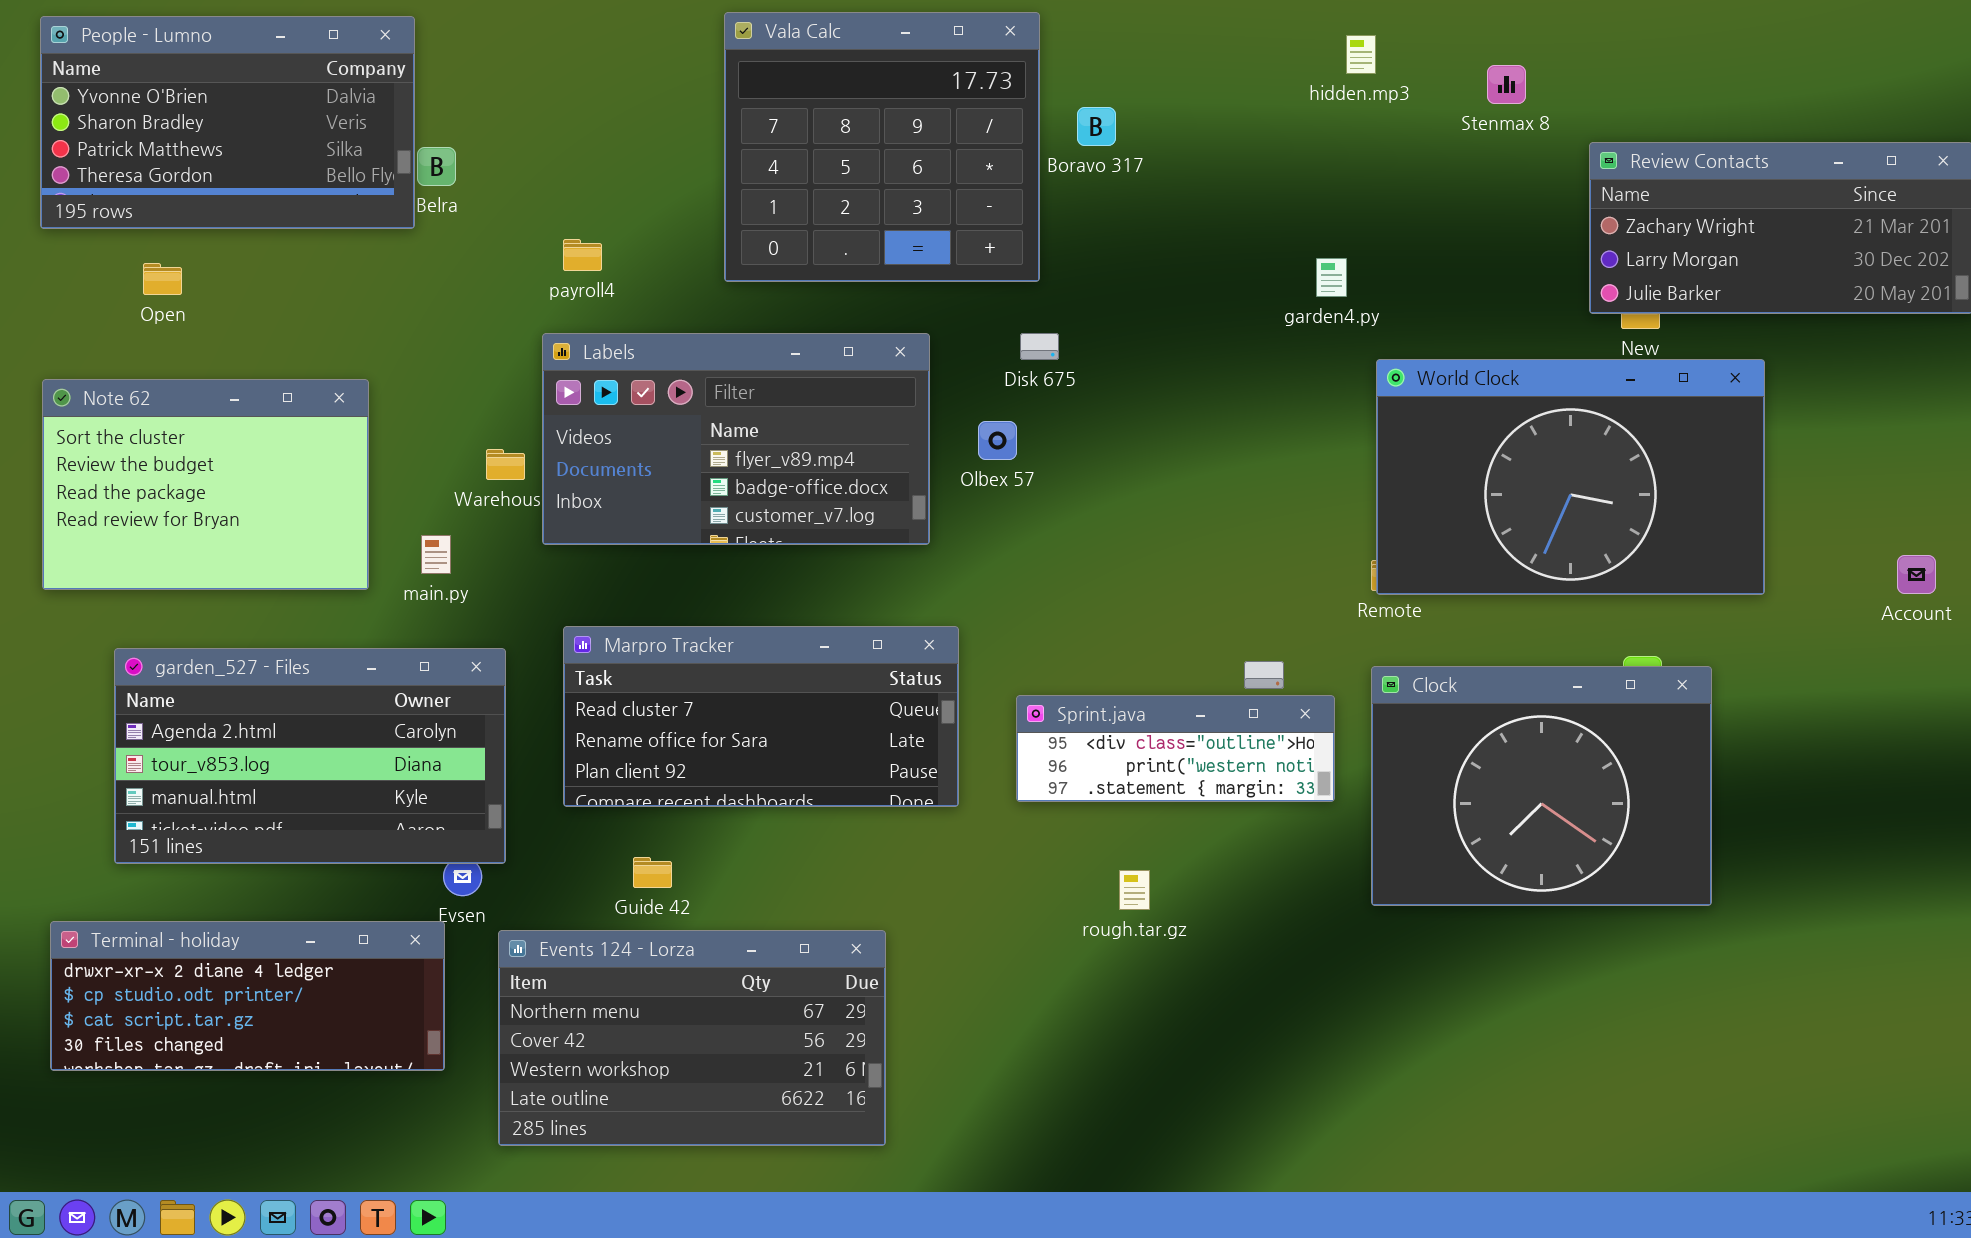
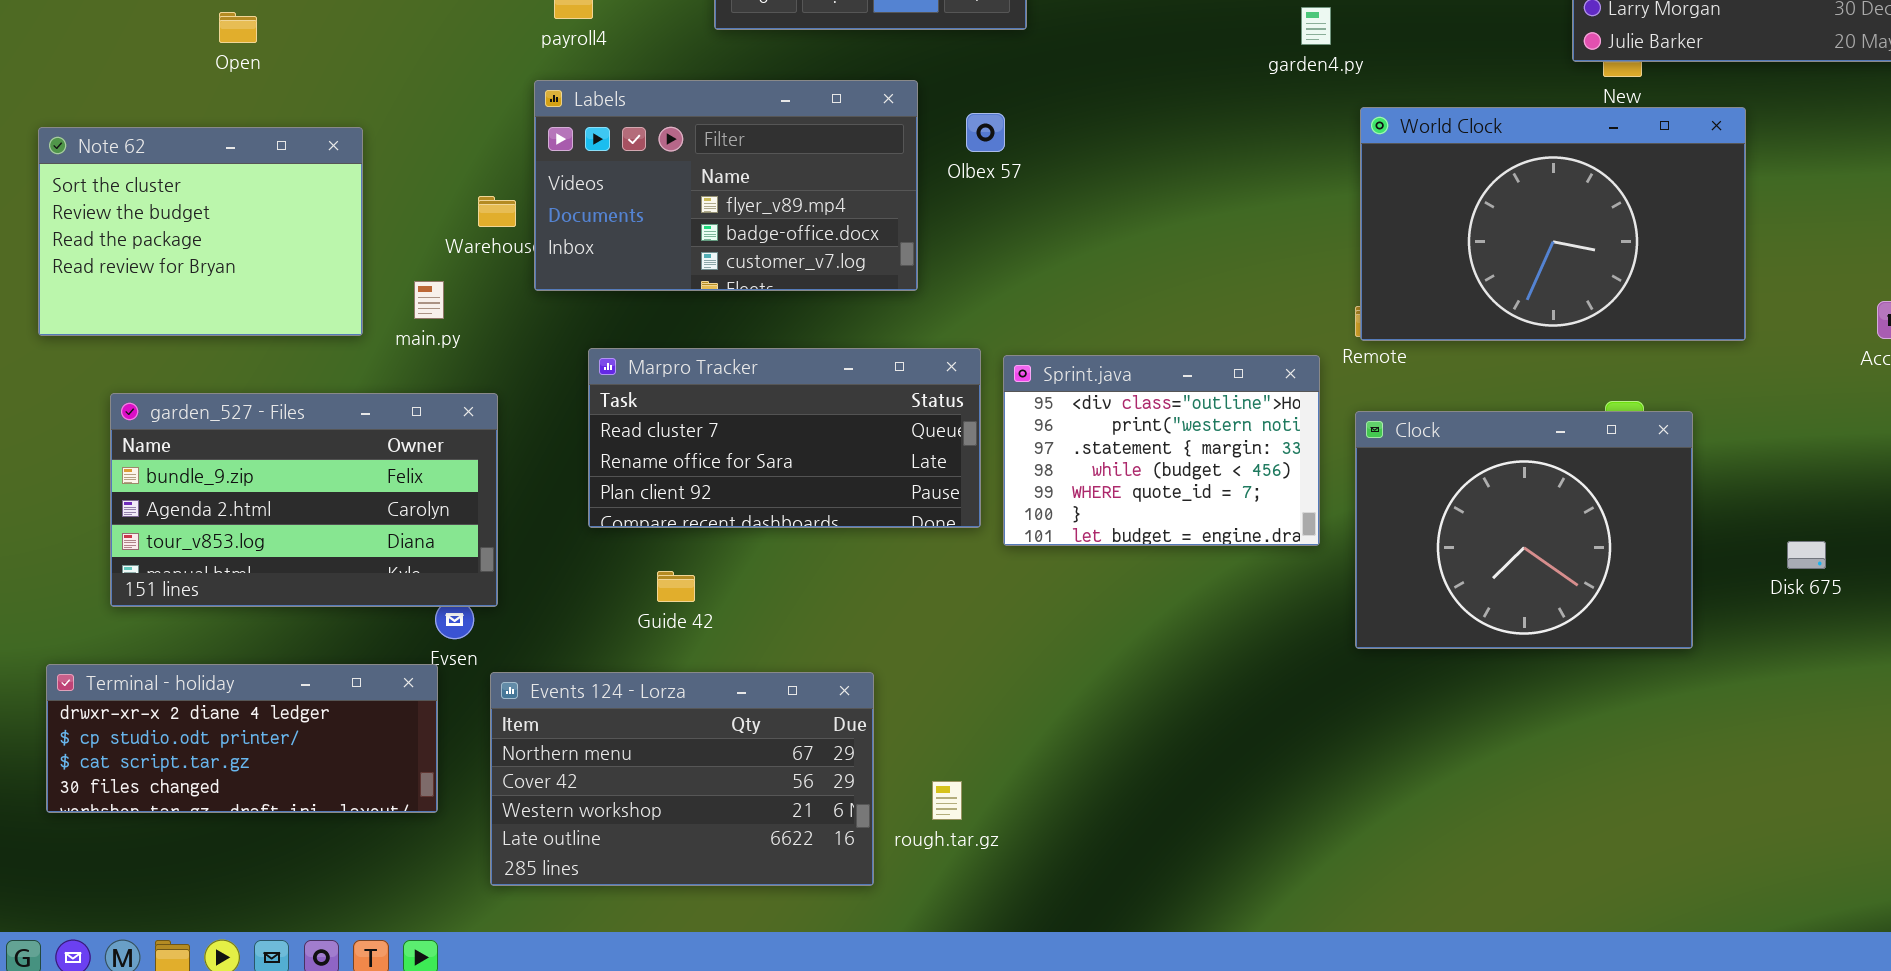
Open: [143,263,182,295] -> [219,12,257,43], moved
Disk 675: [1020,333,1059,360] -> [1787,541,1826,569], moved
Olbex 57: [978,421,1017,460] -> [966,113,1005,152], moved
Marpro Tracker: [563,626,959,807] -> [588,348,981,528], moved
garden_527 - Files: [114,648,506,864] -> [110,393,498,607], scrolled up 1 row
Sprint.java: [1016,695,1335,802] -> [1003,355,1320,546], resized
Guide 42: [633,857,672,888] -> [657,571,695,602], moved
rough.tar.gz: [1119,870,1150,910] -> [932,781,962,820], moved

